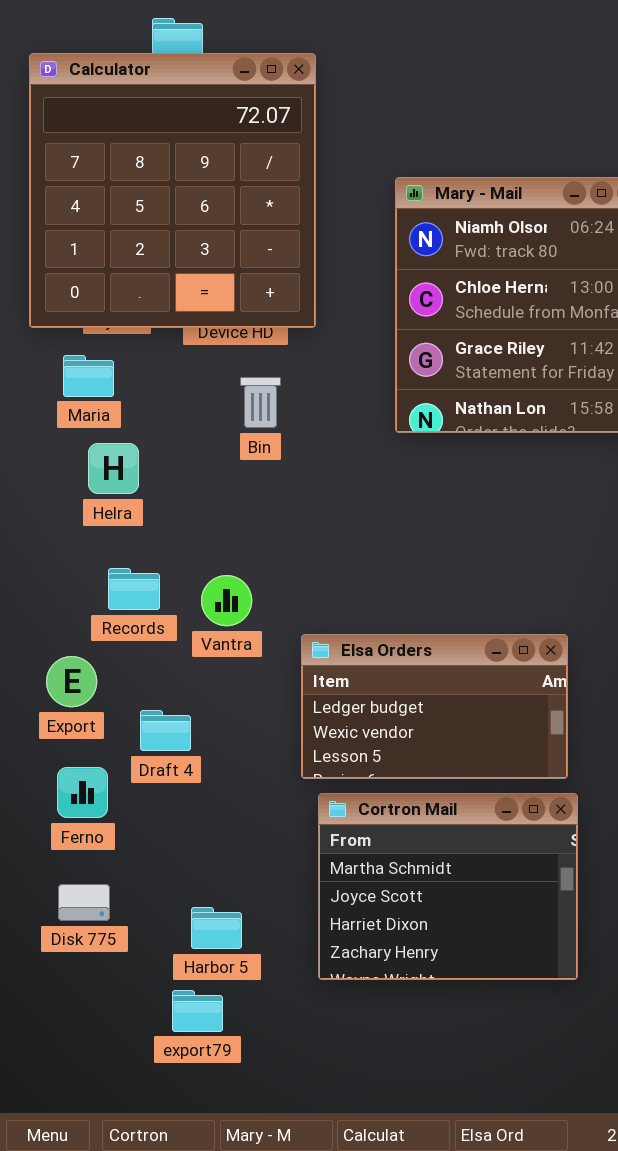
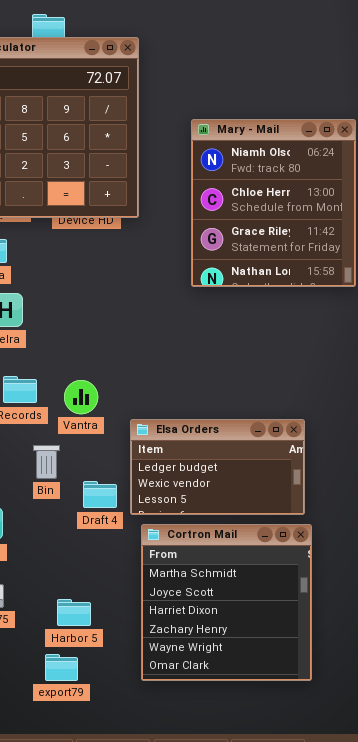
Bin: [240,377,281,428] -> [33,445,60,479], moved
Draft 4: [140,710,191,751] -> [83,481,117,508], moved
Cortron Mail: [318,793,578,980] -> [141,524,312,681], resized

